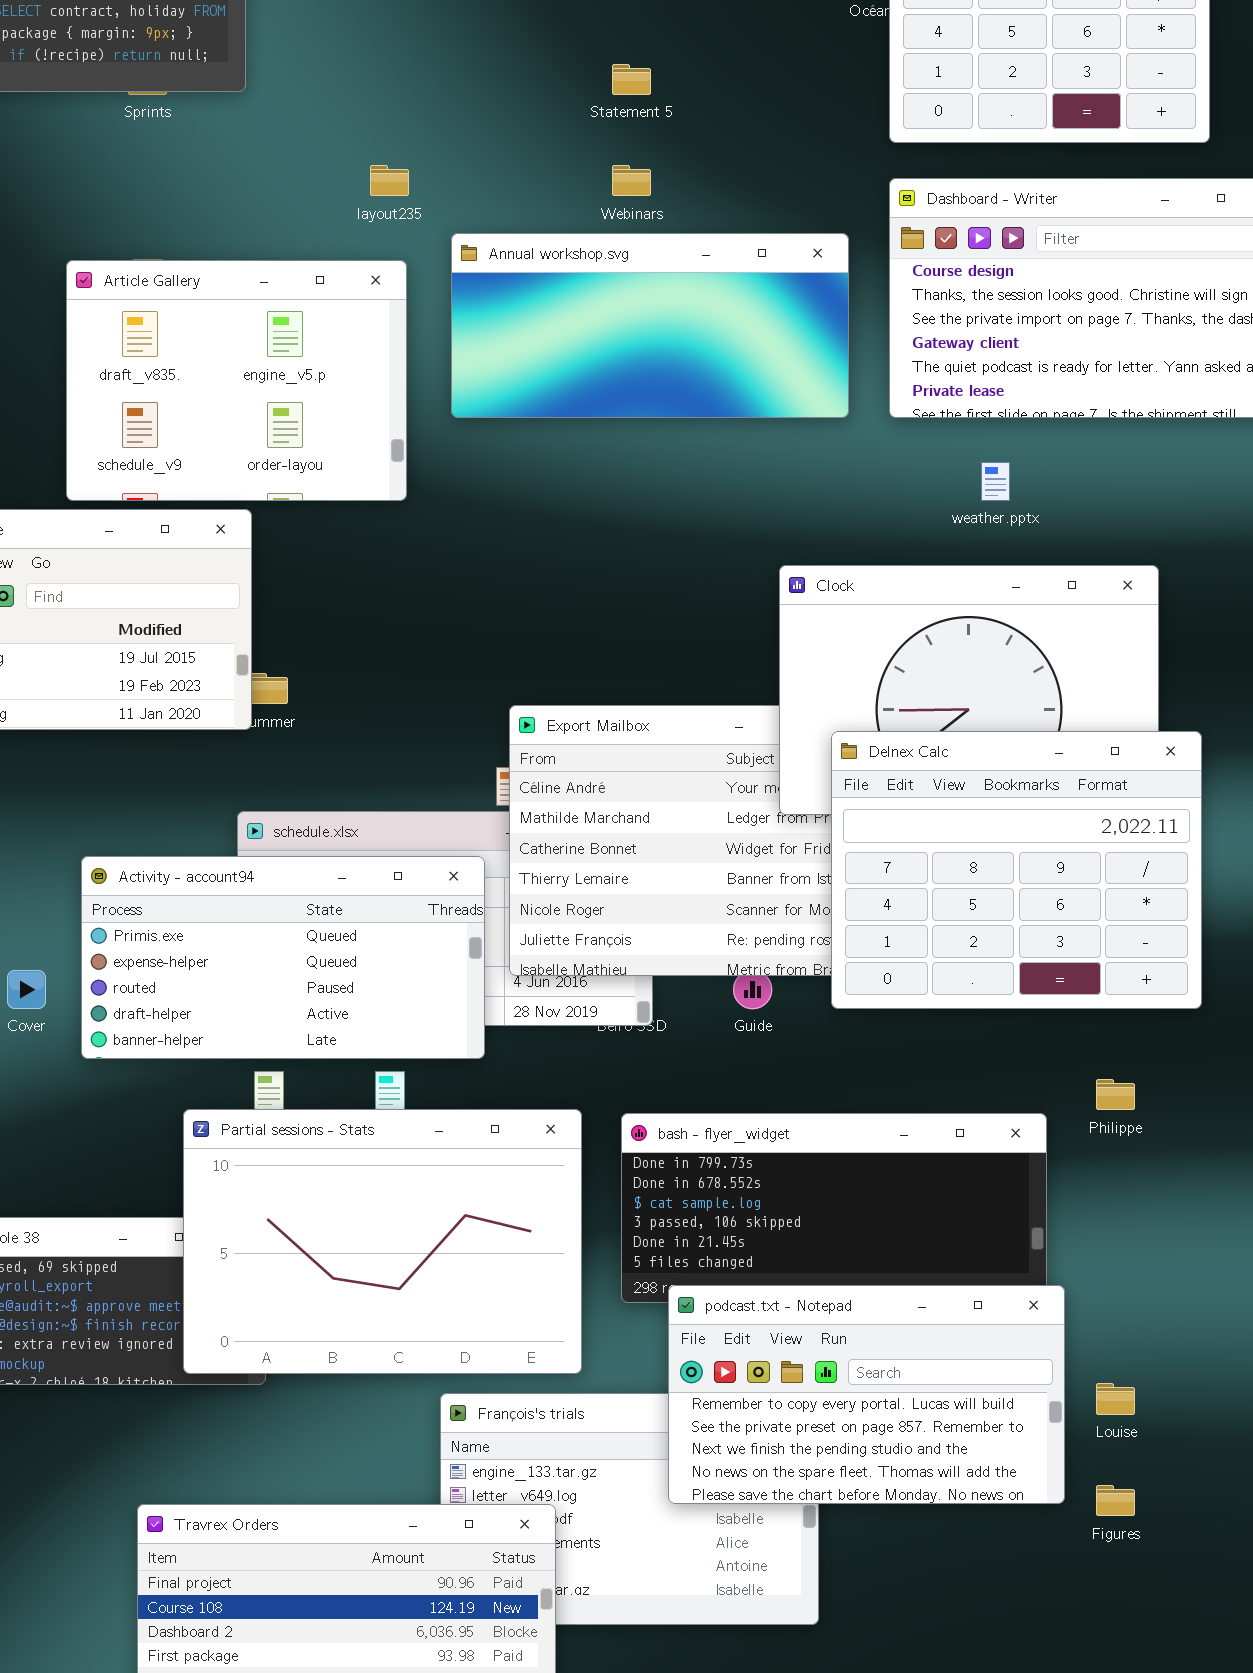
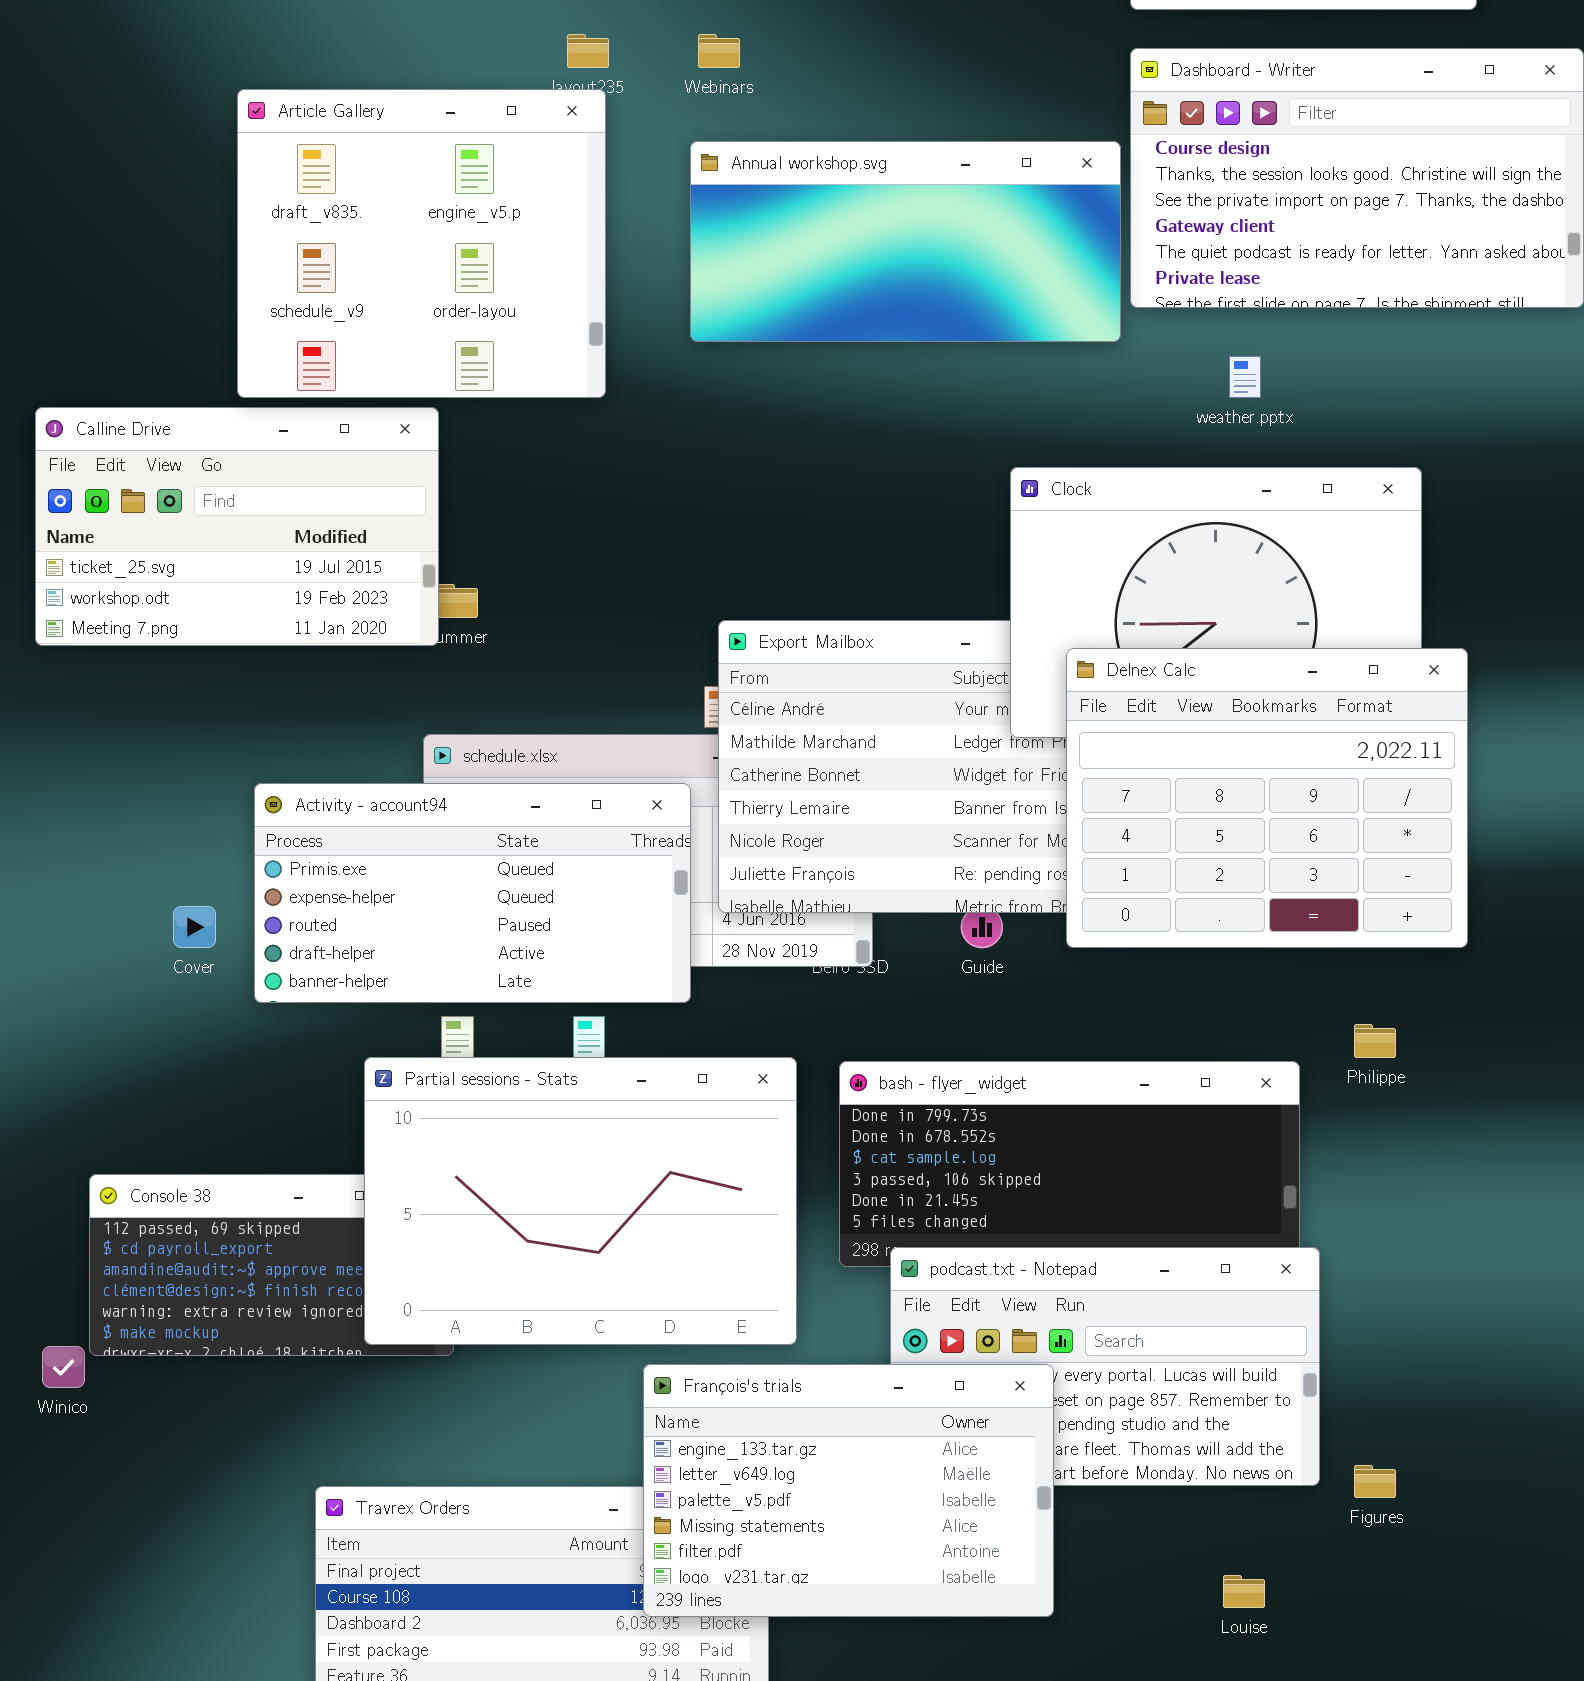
Webinars: [612,165,651,196] -> [698,34,740,68], moved
Annual workshop.svg: [451,233,849,418] -> [690,141,1121,342], moved
Article Gallery: [66,260,407,501] -> [237,89,606,398], resized
Louise: [1096,1383,1135,1415] -> [1223,1575,1265,1608], moved
François's trials: [440,1393,819,1625] -> [643,1364,1054,1617], raised

